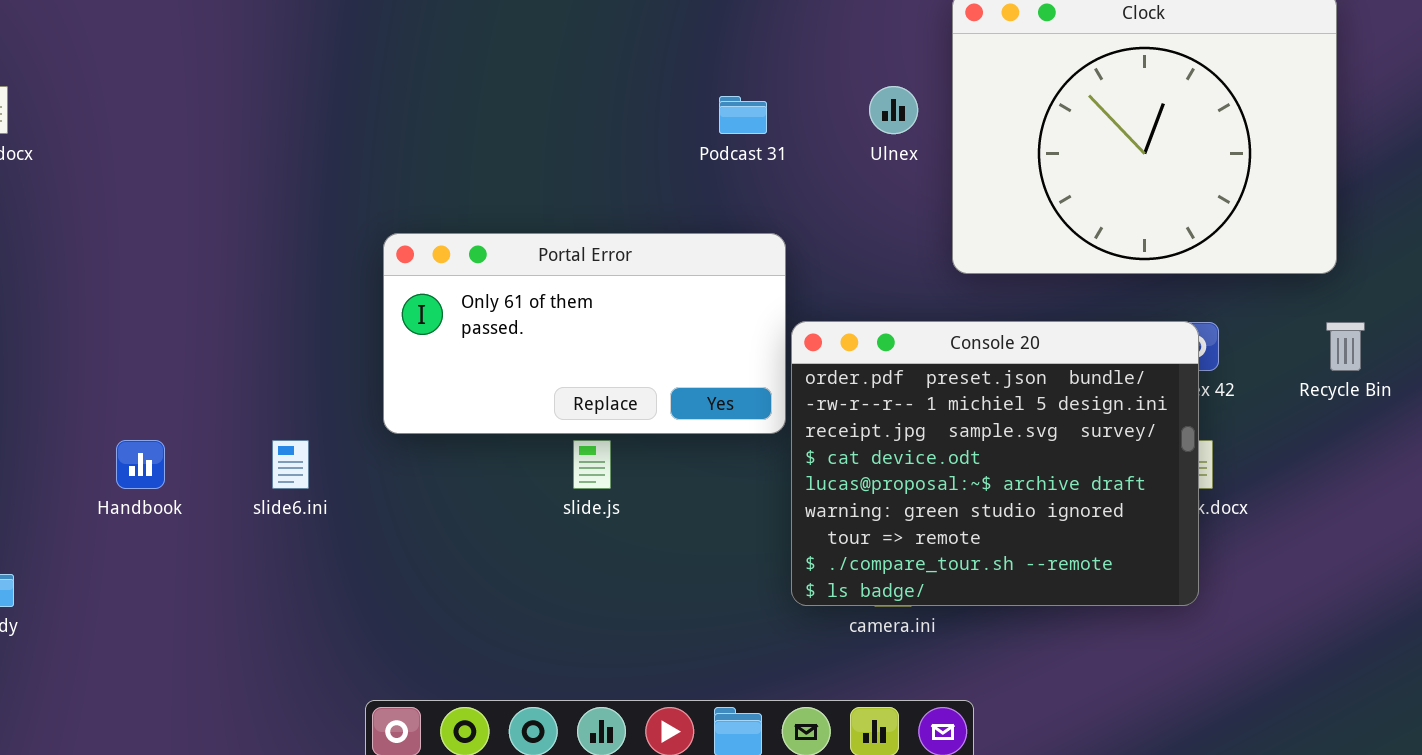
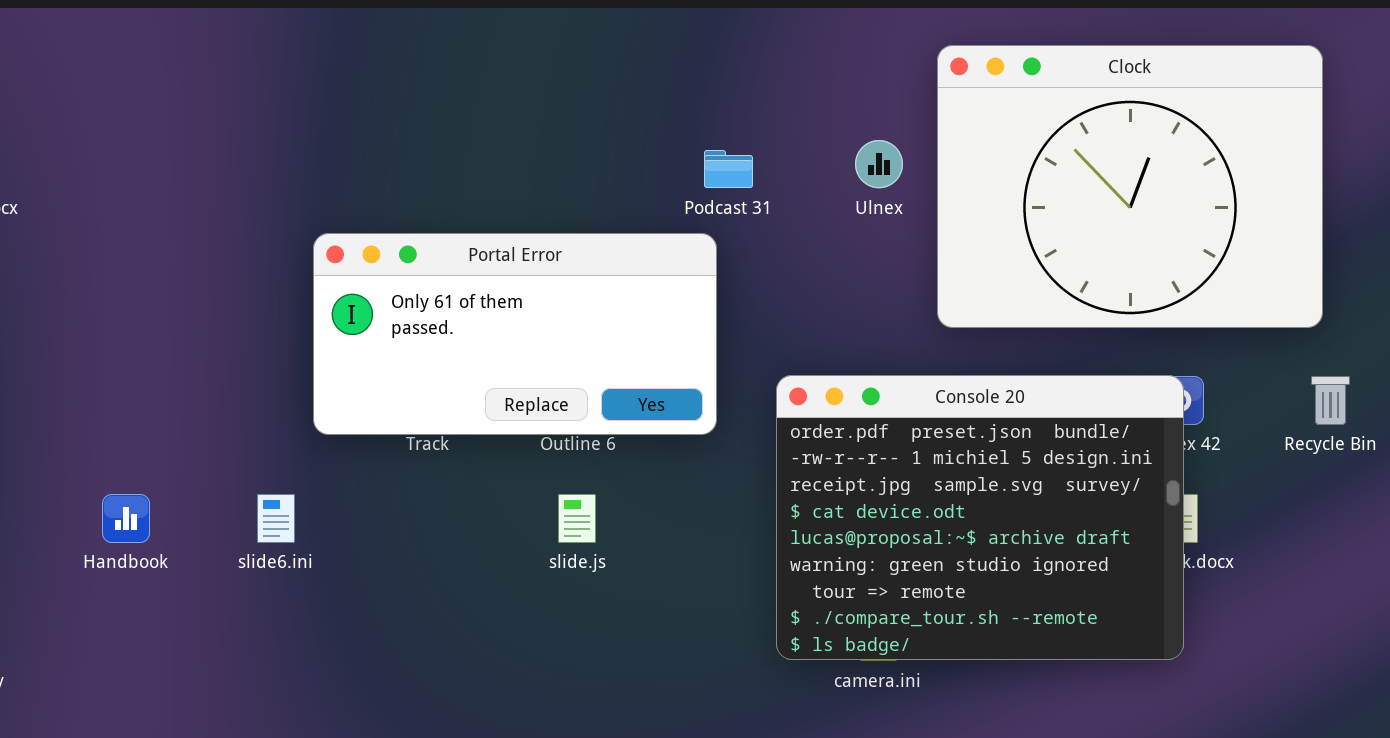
Portal Error: [383,233,786,434] -> [313,233,717,435], moved

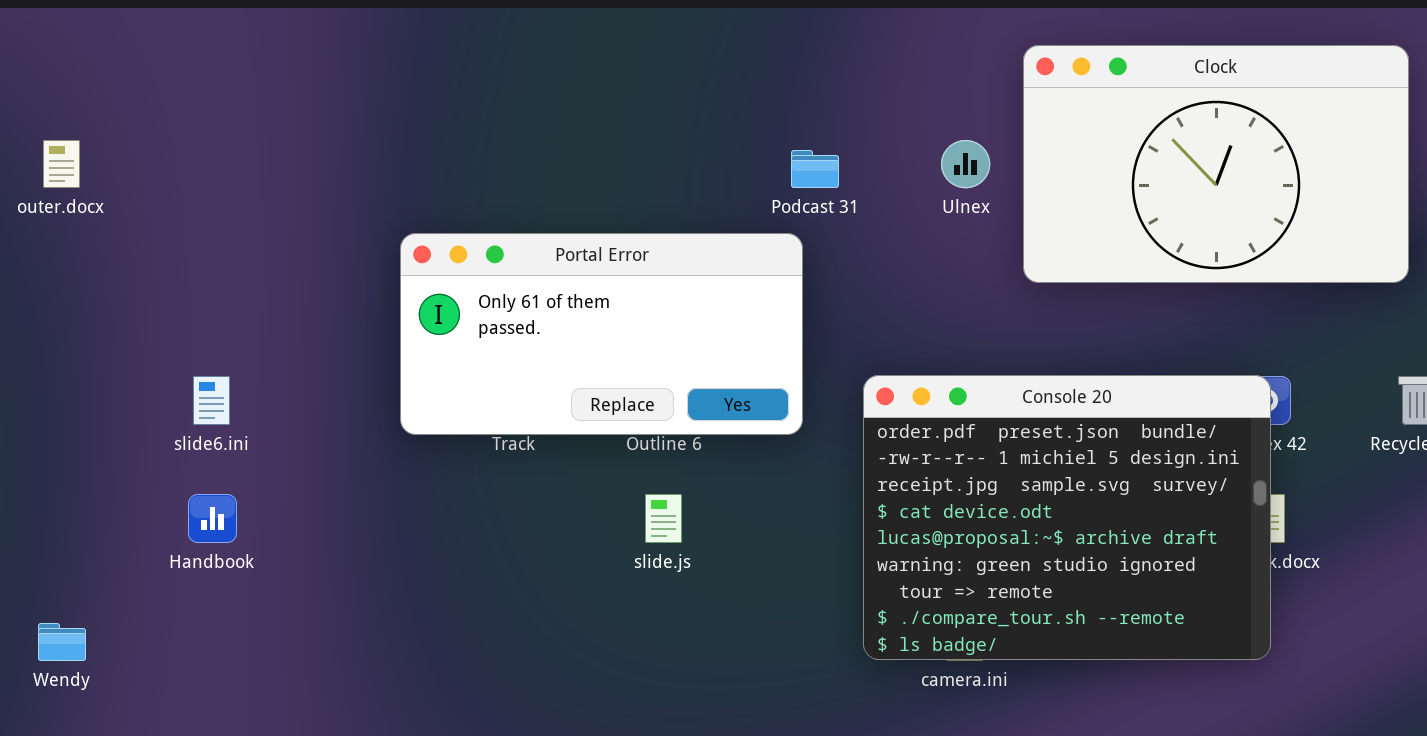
Clock: [937,45,1323,328] -> [1023,45,1409,283], resized
slide6.ini: [257,494,295,543] -> [193,376,230,425], moved

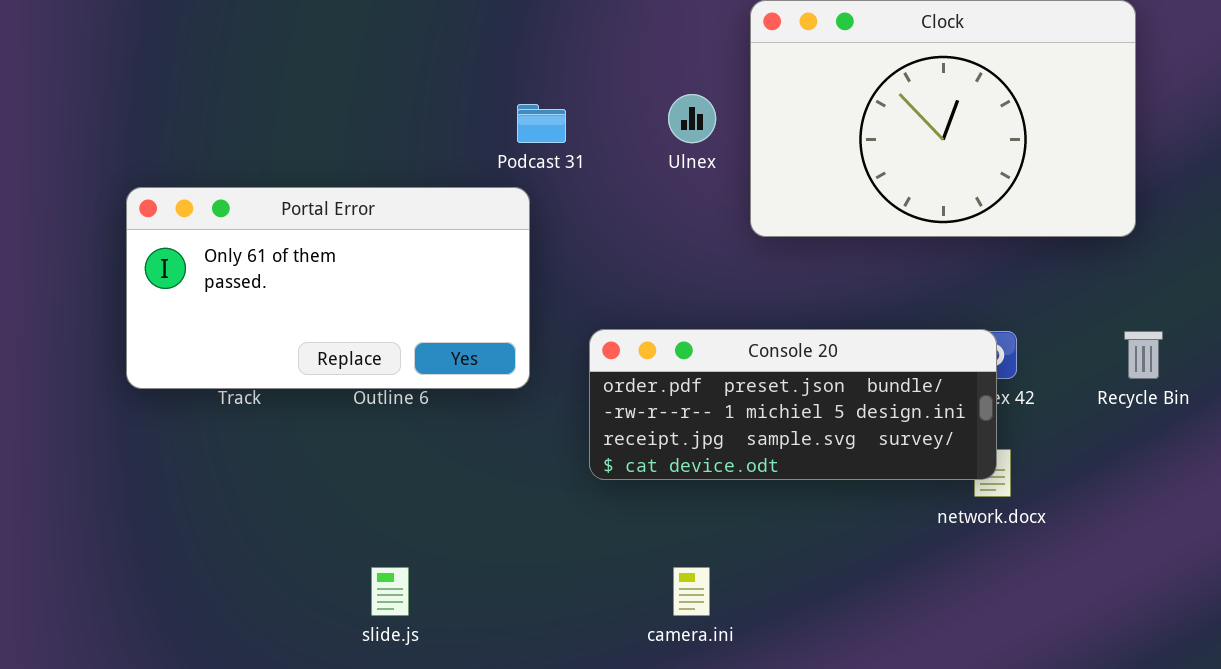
Console 20: [863,375,1271,660] -> [589,329,997,480], resized
slide.js: [645,494,682,543] -> [371,567,409,616], moved

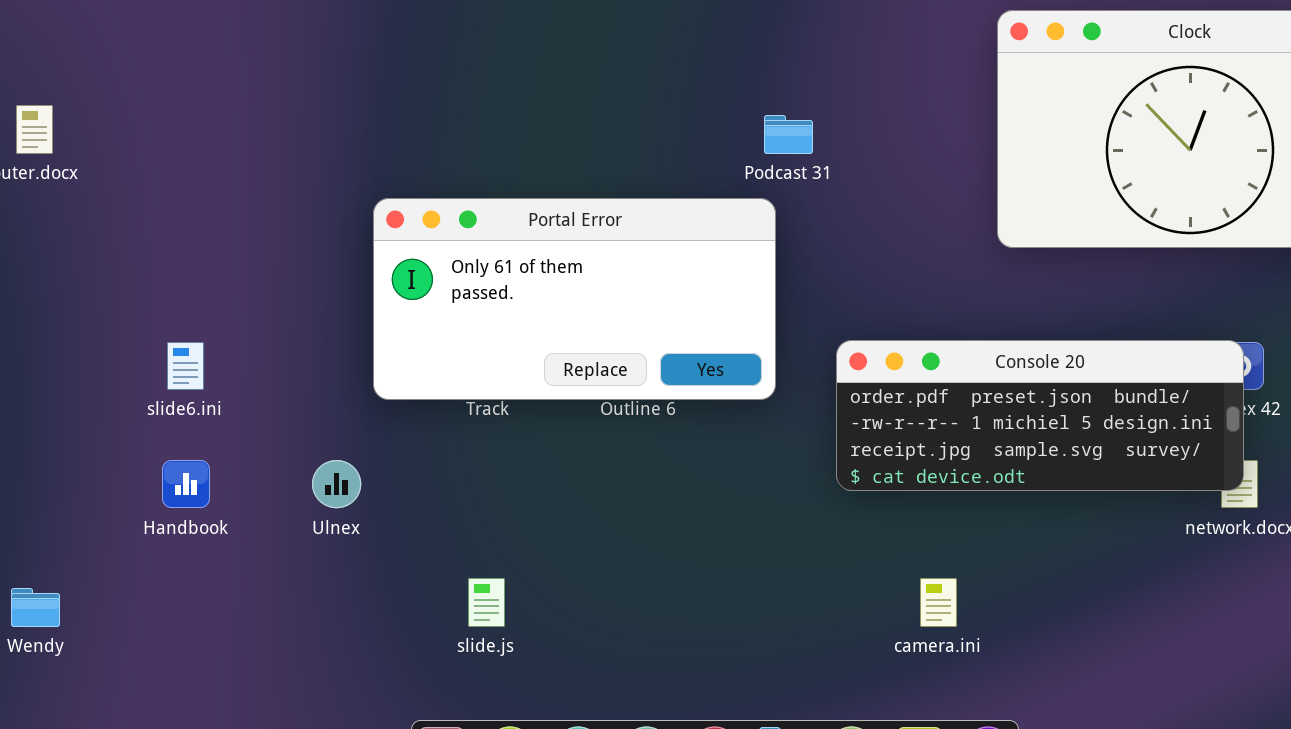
Ulnex: [668,94,716,143] -> [312,460,361,508], moved
slide.js: [371,567,409,616] -> [468,578,505,627], moved

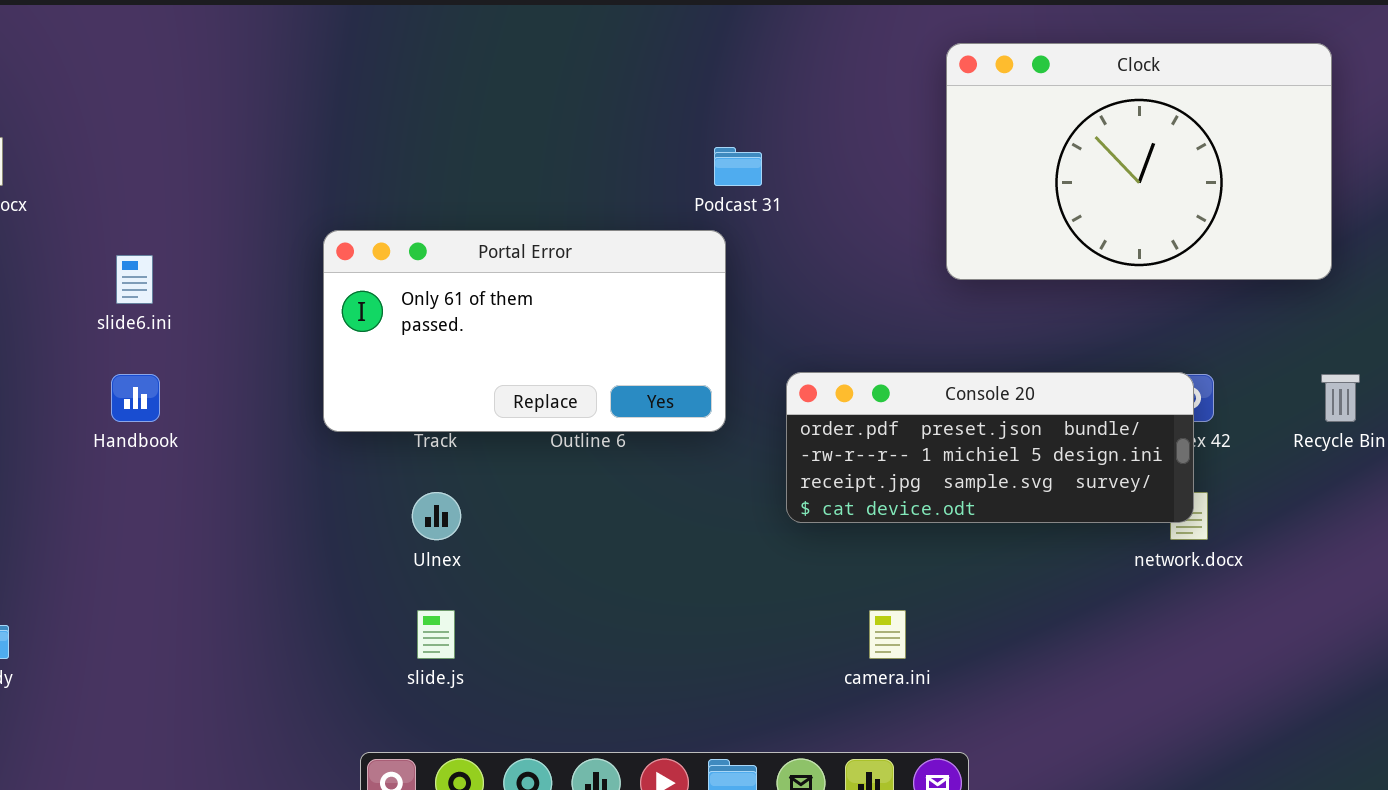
slide6.ini: [167,342,204,390] -> [116,255,153,304], moved
Handbook: [162,460,210,508] -> [111,374,160,422], moved
Ulnex: [312,460,361,508] -> [412,492,461,540], moved

